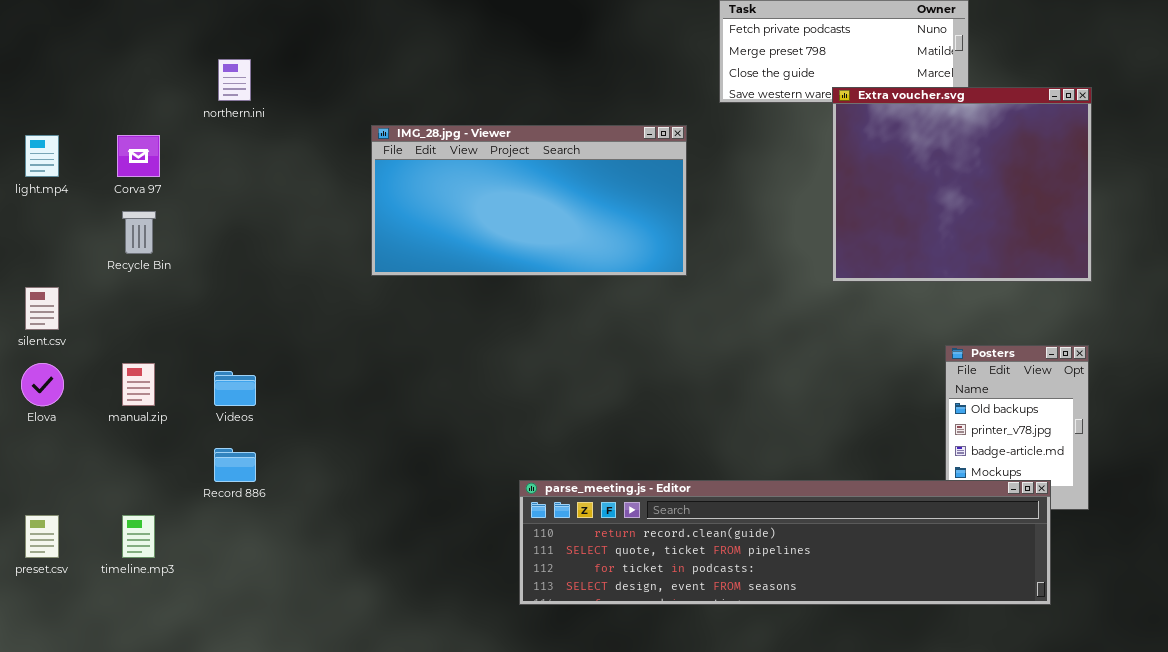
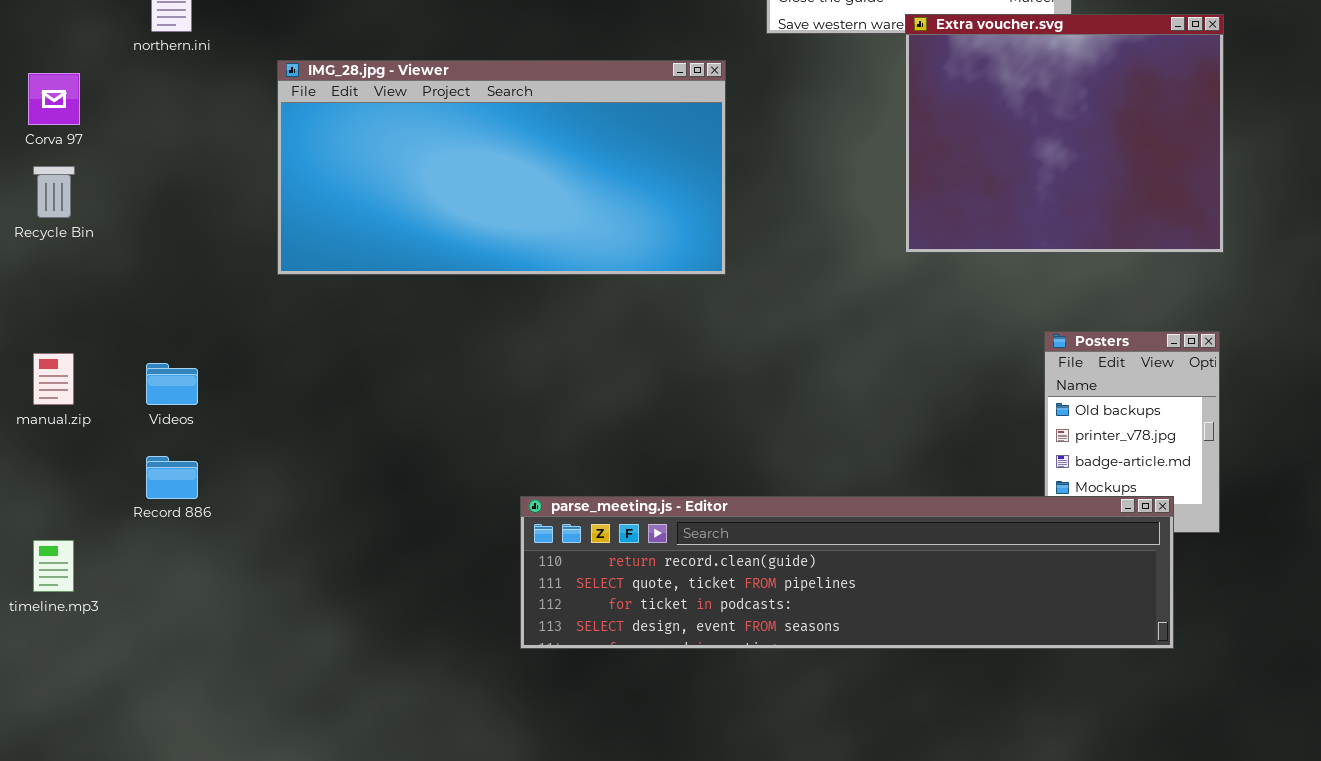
IMG_28.jpg - Viewer: [371,125,687,276] -> [277,60,726,275], resized

